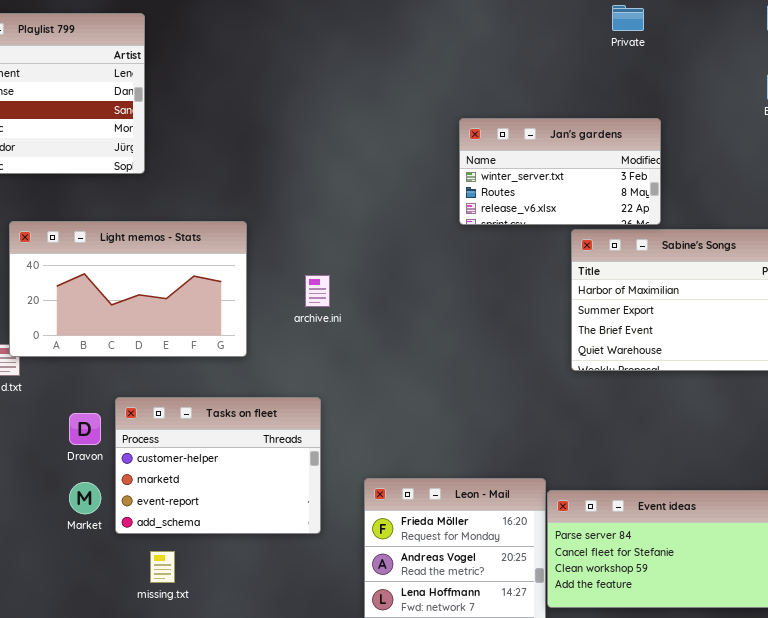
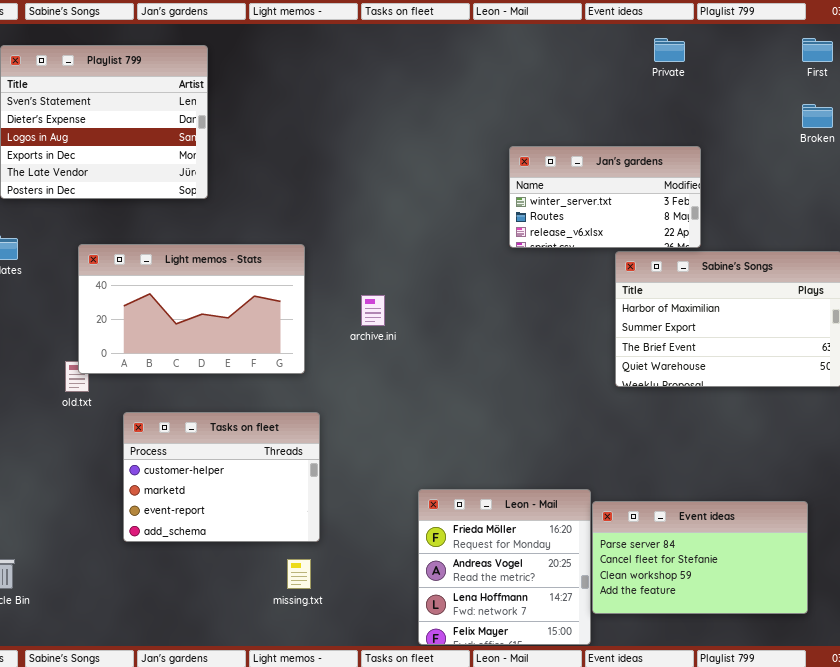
Tasks on fleet: [115,397,321,534] -> [123,412,320,542], moved
missing.txt: [150,551,175,583] -> [287,559,311,589], moved

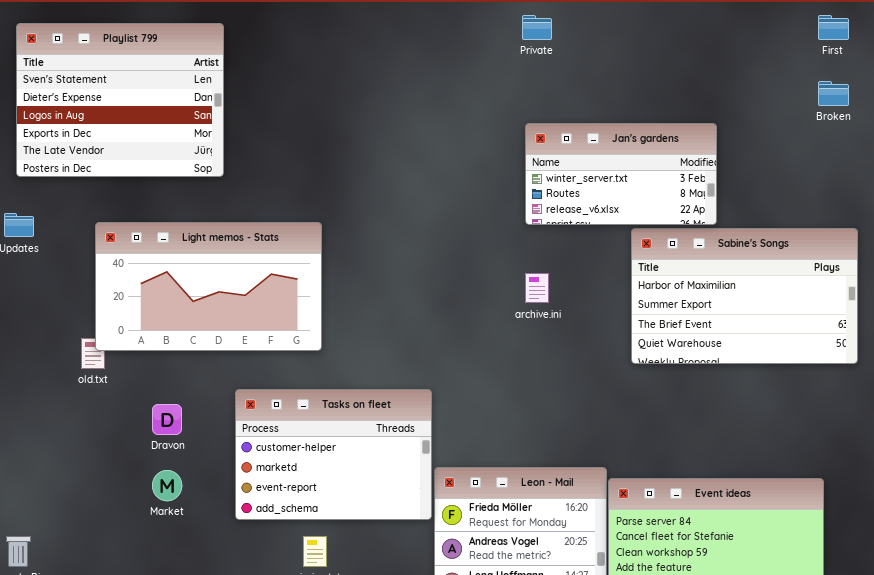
Private: [654,38,685,62] -> [522,15,552,40], moved
archive.ini: [361,295,385,326] -> [525,273,549,303], moved
Tasks on fleet: [123,412,320,542] -> [235,389,432,520], moved

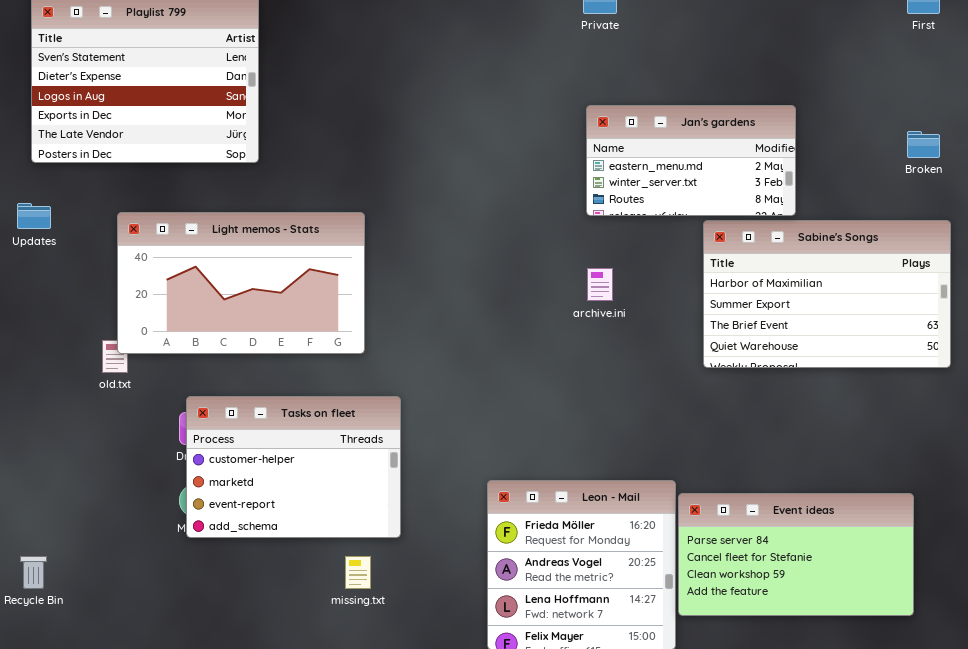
Broken: [818,81,849,106] -> [907,131,940,158], moved
Jan's gardens: [525,123,717,225] -> [586,105,796,216], scrolled up 1 row
Tasks on fleet: [235,389,432,520] -> [186,396,401,538], moved

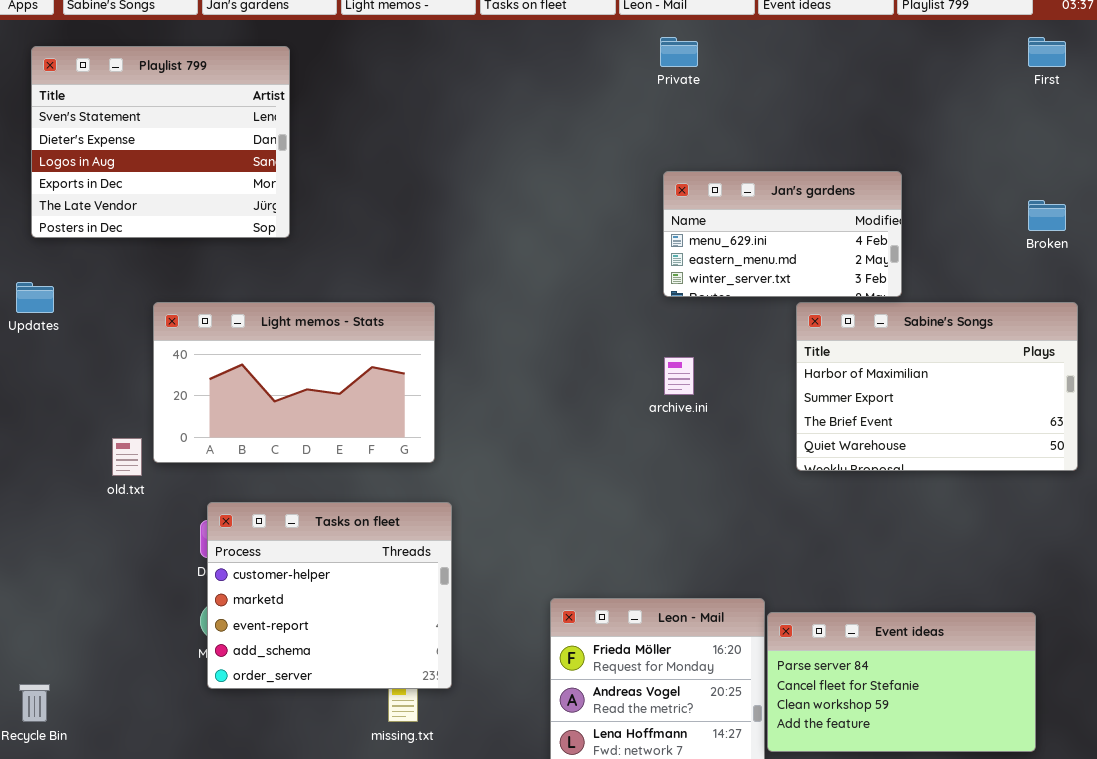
Jan's gardens: [586,105,796,216] -> [663,171,902,297], scrolled up 1 row
Light memos - Stats: [117,212,365,354] -> [153,302,435,463], moved
Tasks on fleet: [186,396,401,538] -> [207,502,452,689], resized

